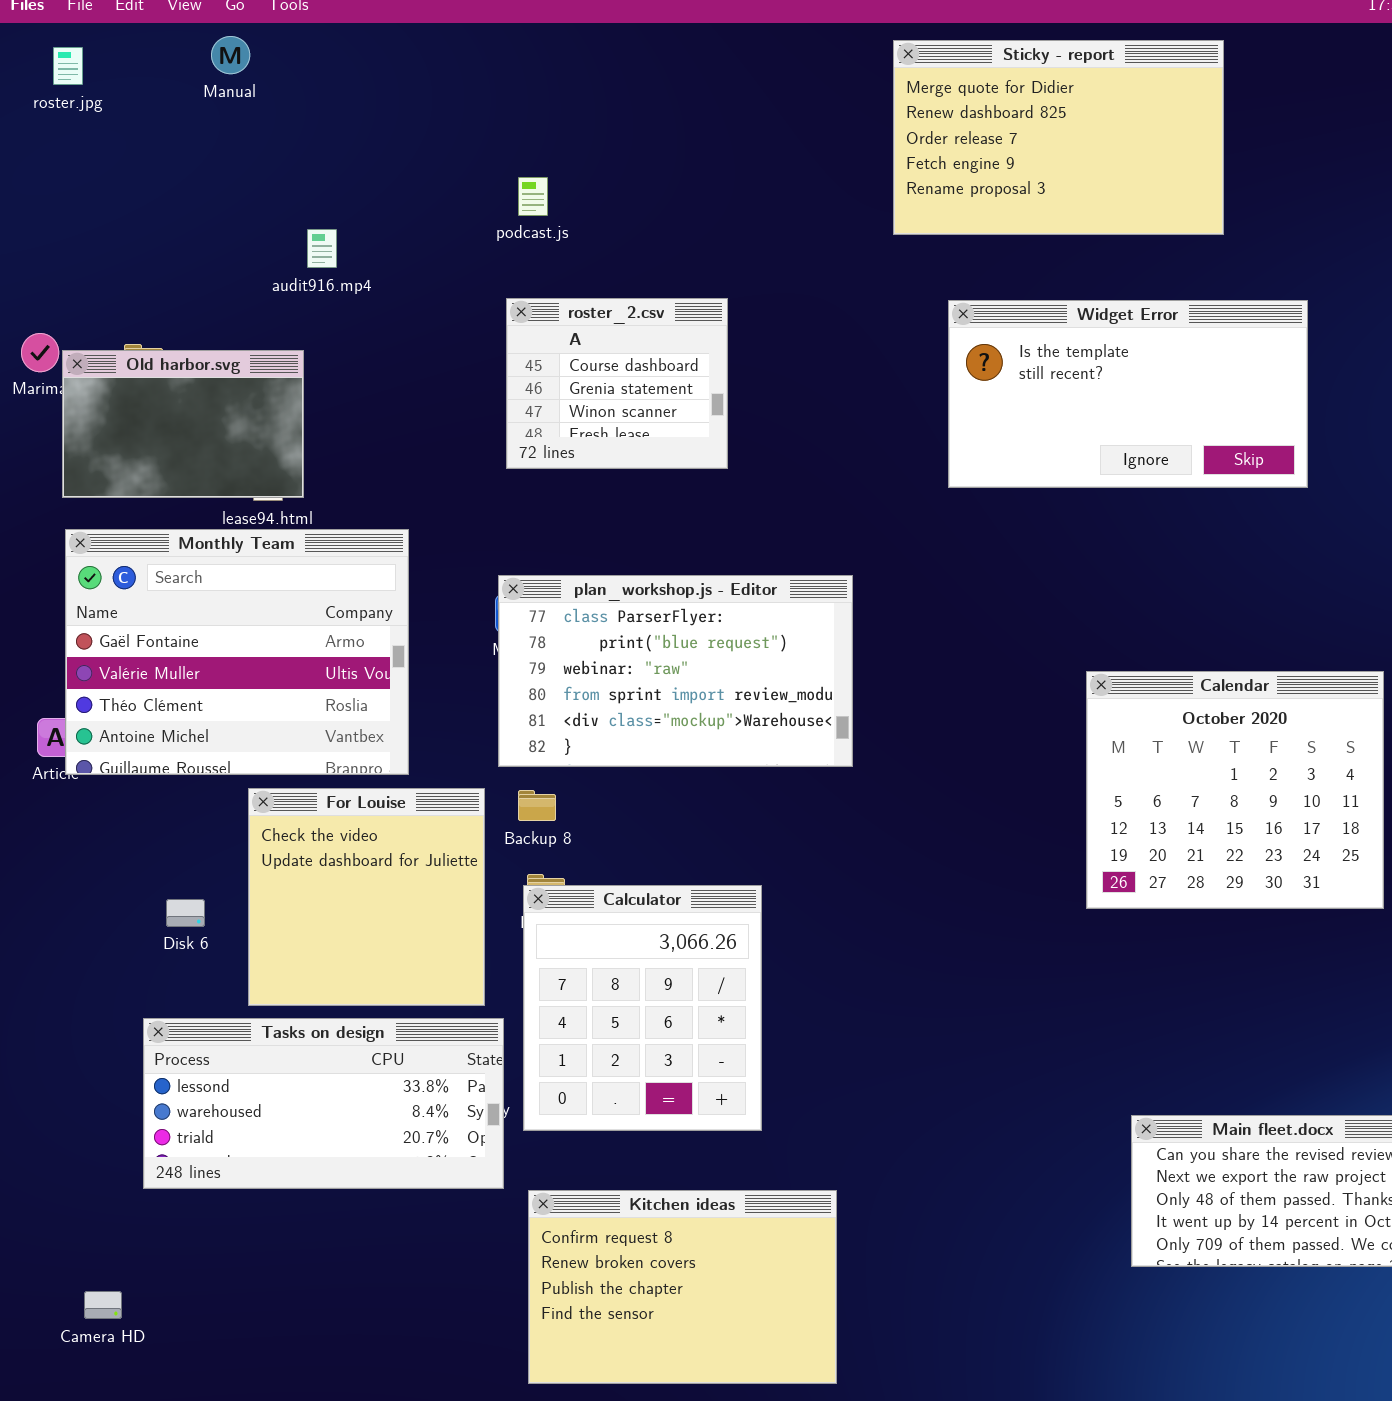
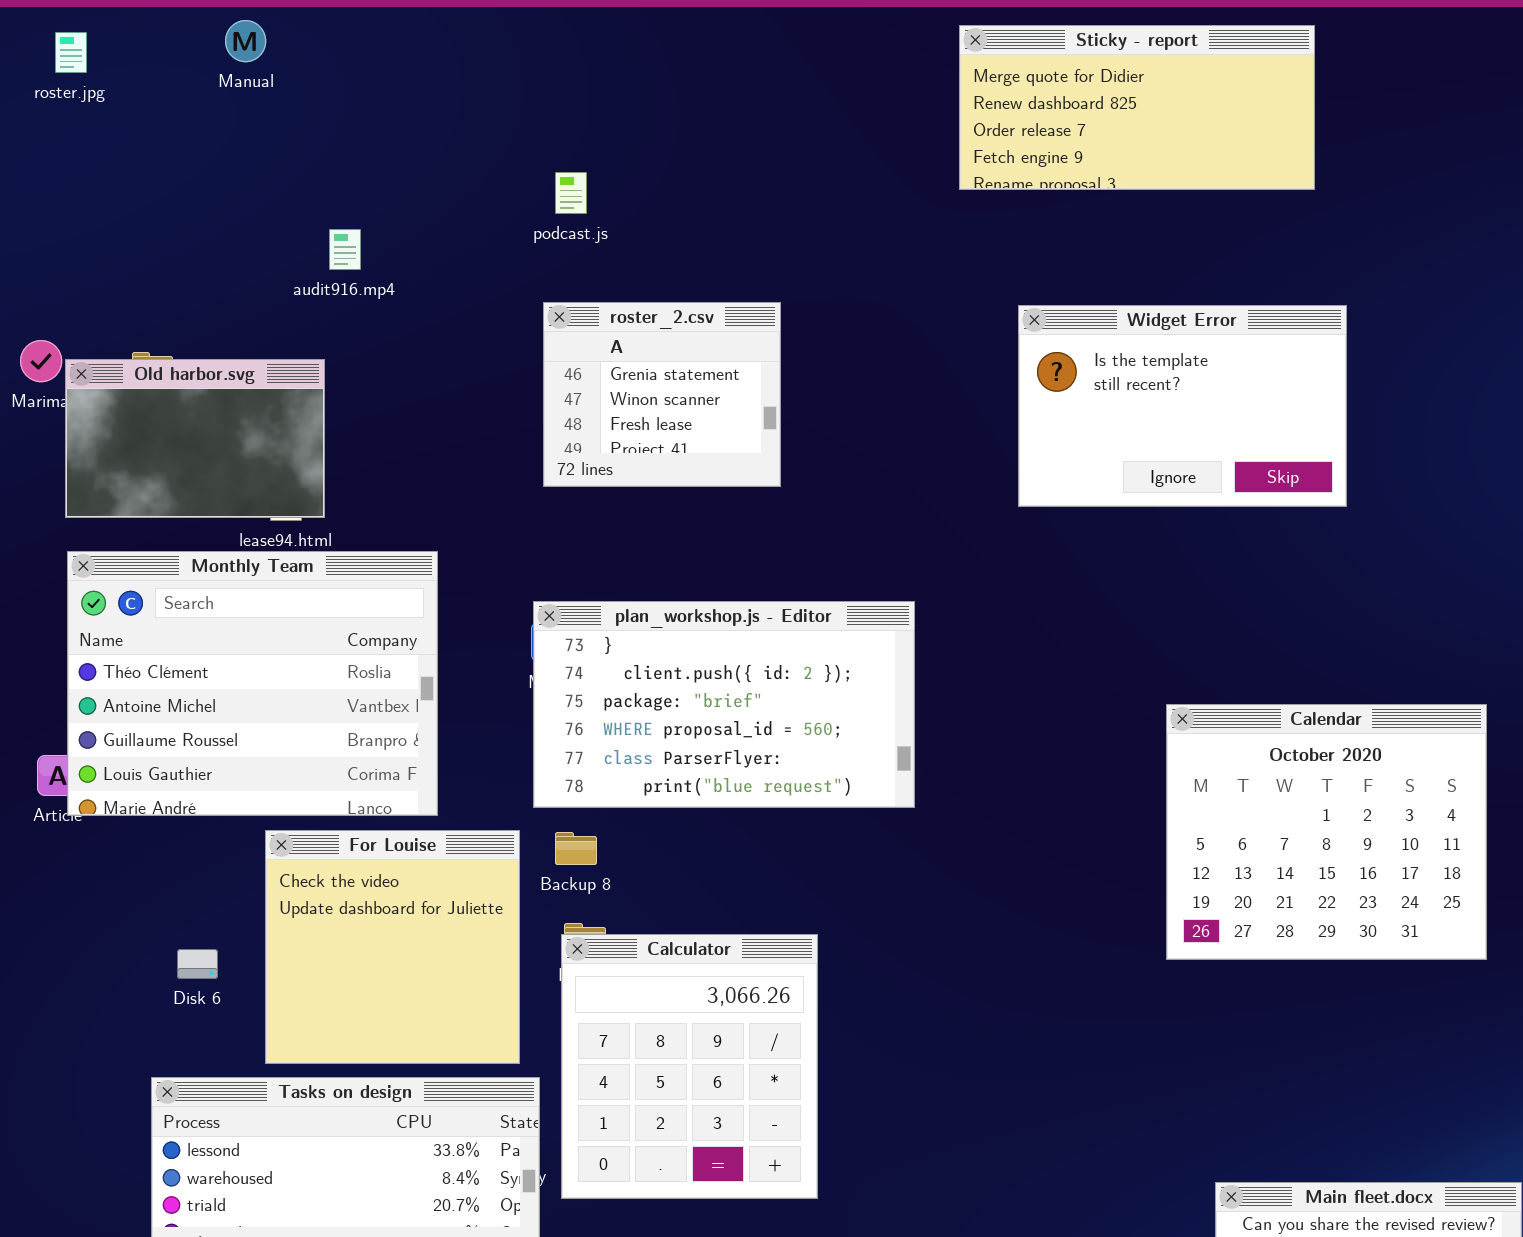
Sticky - report: [893,40,1224,235] -> [959,25,1315,190], resized
roster_2.csv: [506,298,728,469] -> [543,302,781,487], scrolled down 1 row
Widget Error: [948,300,1308,488] -> [1018,305,1347,507], resized
Monthly Team: [65,529,409,775] -> [67,551,438,816], scrolled down 2 rows
plan_workshop.js - Editor: [498,575,853,767] -> [533,601,915,808], scrolled up 4 rows

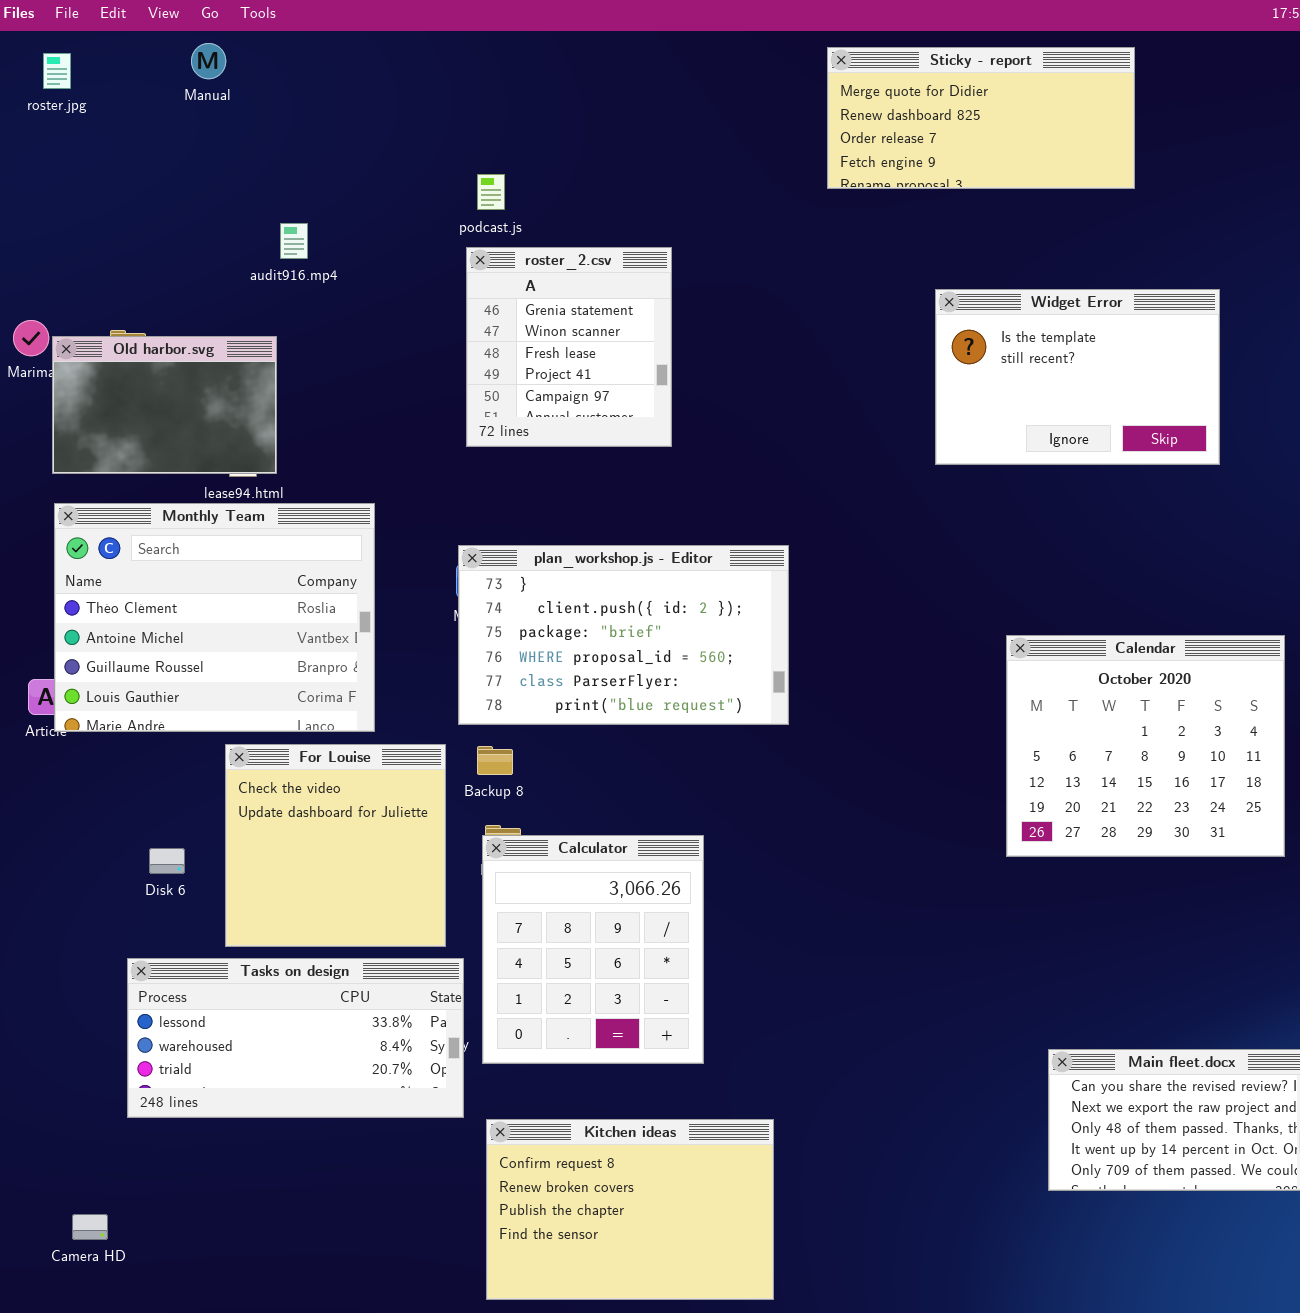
roster_2.csv: [543,302,781,487] -> [466,247,672,447], resized
Widget Error: [1018,305,1347,507] -> [935,289,1220,465], moved

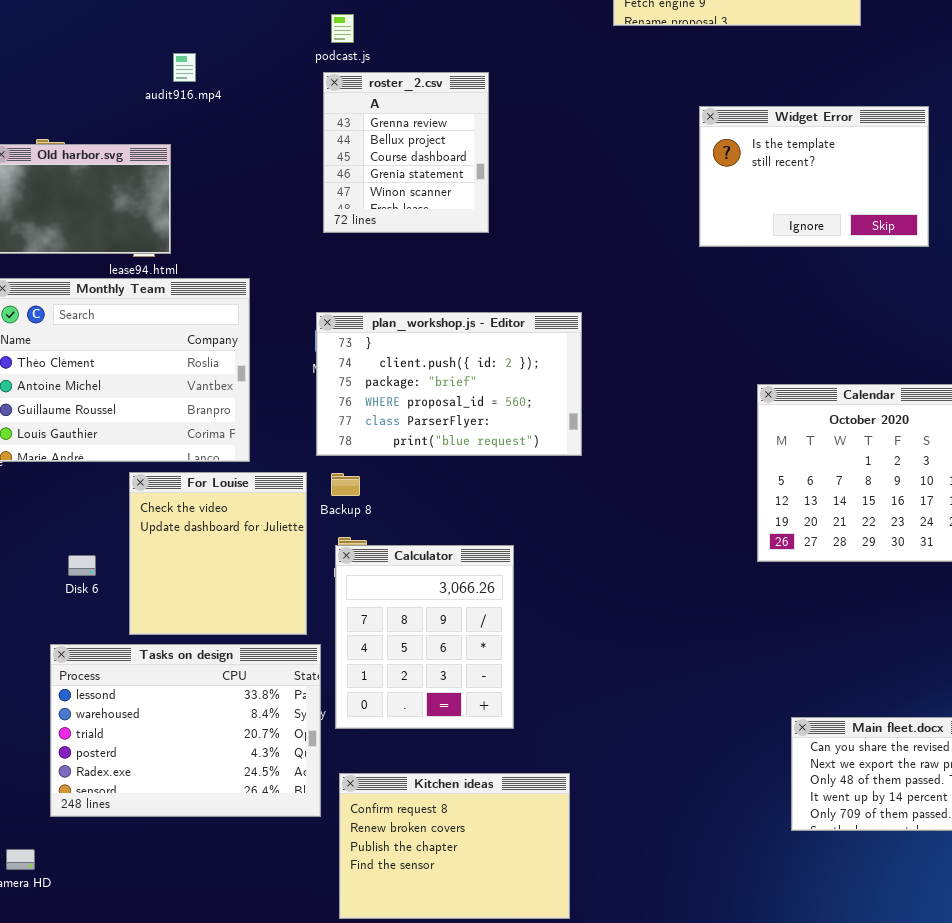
roster_2.csv: [466,247,672,447] -> [323,72,489,233], scrolled up 3 rows
Tasks on design: [127,958,464,1118] -> [50,644,321,817], resized

